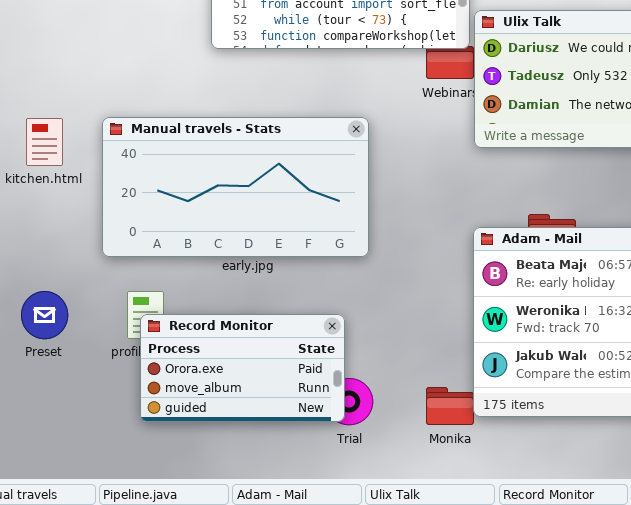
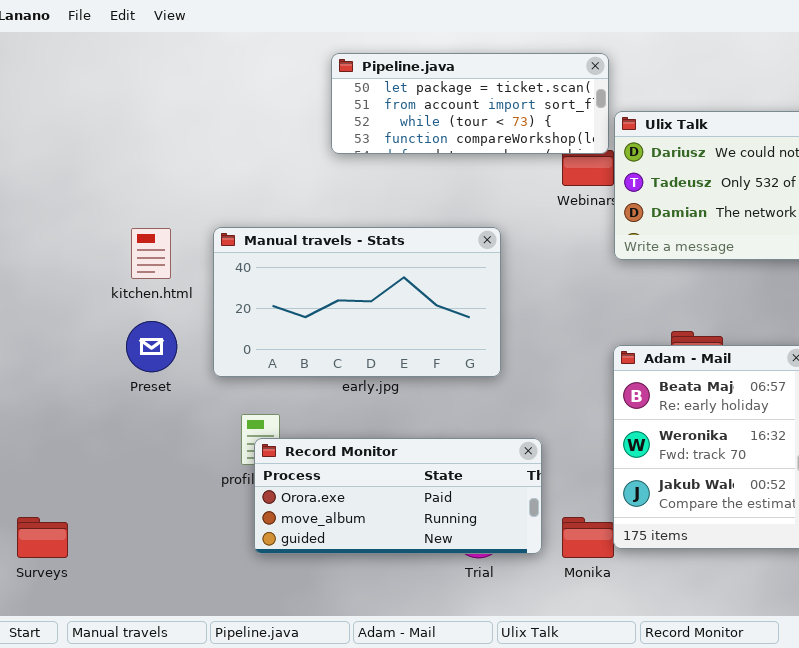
Preset: [21,291,68,339] -> [126,321,177,372], moved
Record Monitor: [140,314,345,422] -> [254,438,542,554], resized

